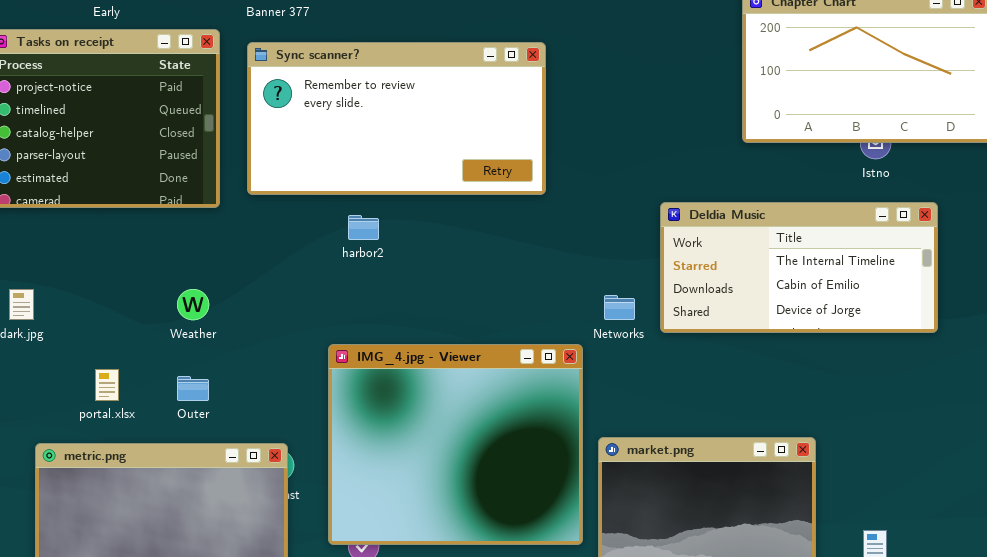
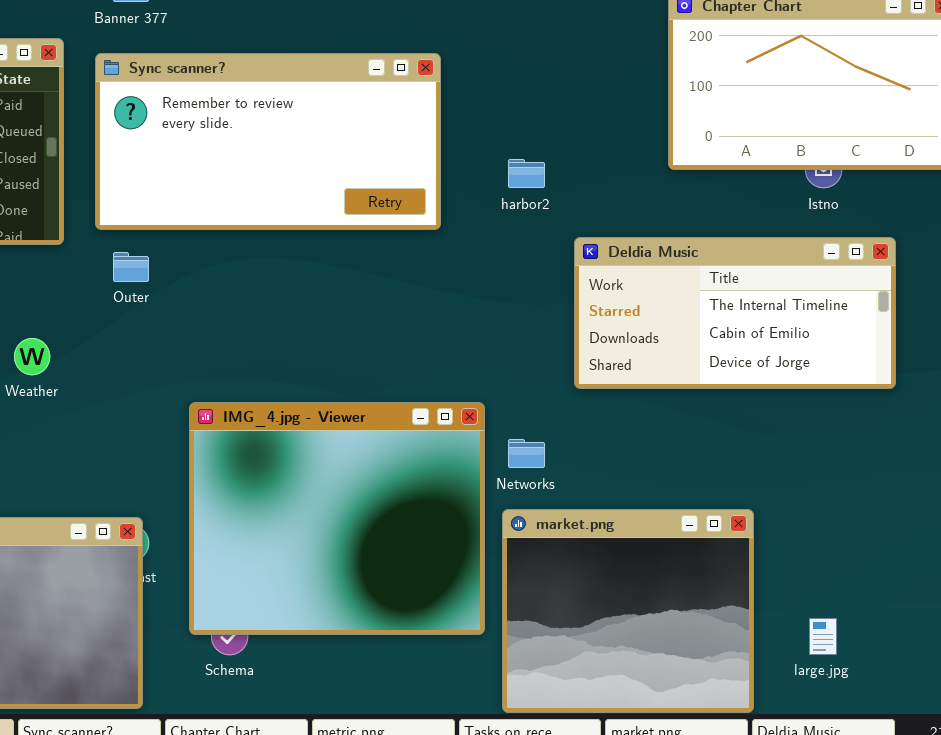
harbor2: [348,215,379,240] -> [508,159,545,188], moved
Networks: [604,295,635,320] -> [508,439,545,468], moved
Outer: [177,376,209,401] -> [113,252,149,282], moved

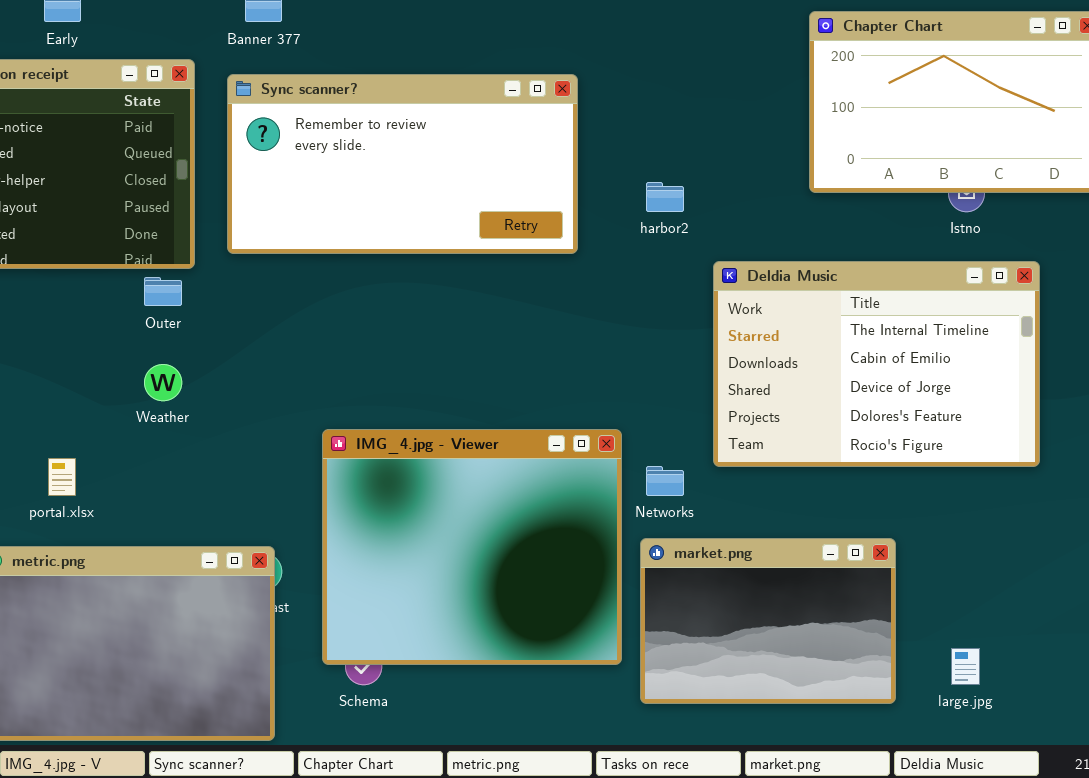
Deldia Music: [574,237,896,389] -> [713,261,1040,467], resized
Outer: [113,252,149,282] -> [144,277,182,306], moved
market.png: [502,509,754,713] -> [640,538,896,704], resized

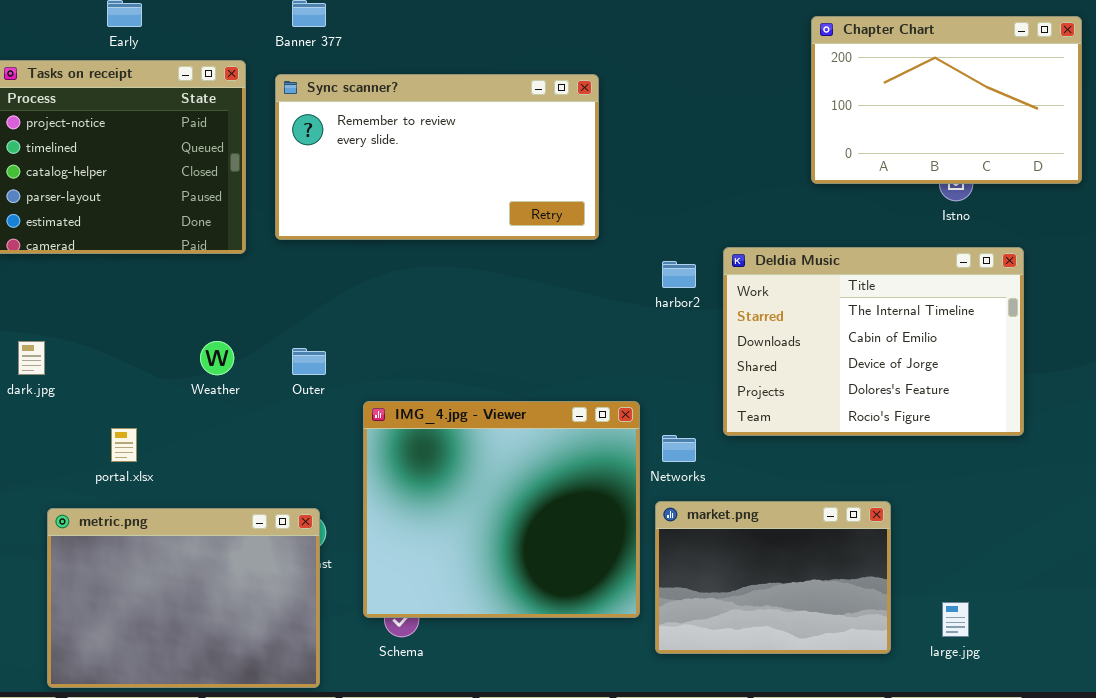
harbor2: [646,182,684,212] -> [662,261,696,288], moved
Outer: [144,277,182,306] -> [292,348,326,375], moved

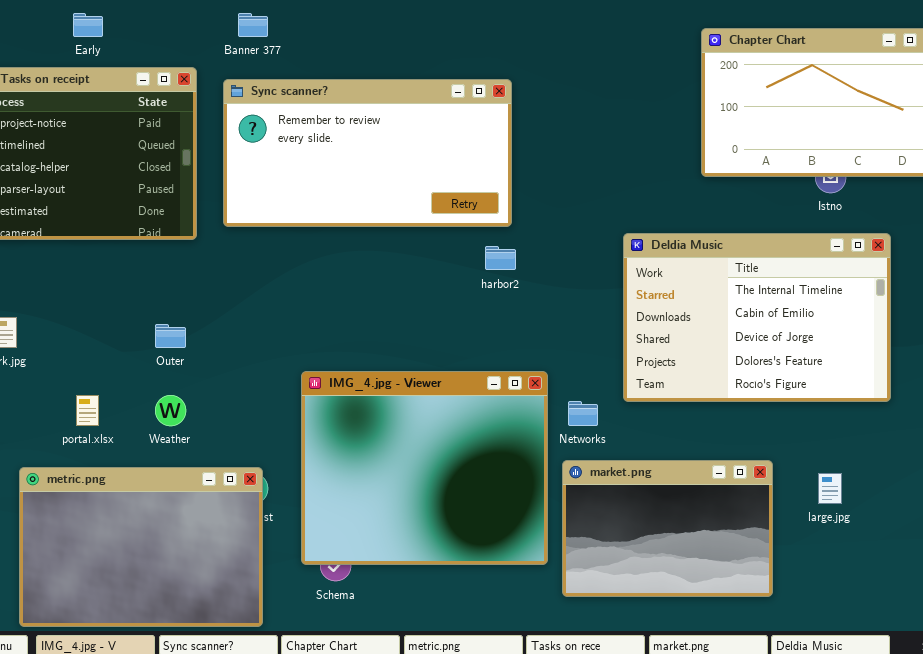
harbor2: [662,261,696,288] -> [485,246,516,270], moved
Weather: [200,341,234,375] -> [155,395,186,426], moved
Outer: [292,348,326,375] -> [155,324,186,348], moved
large.jpg: [942,602,969,637] -> [818,473,842,504], moved

